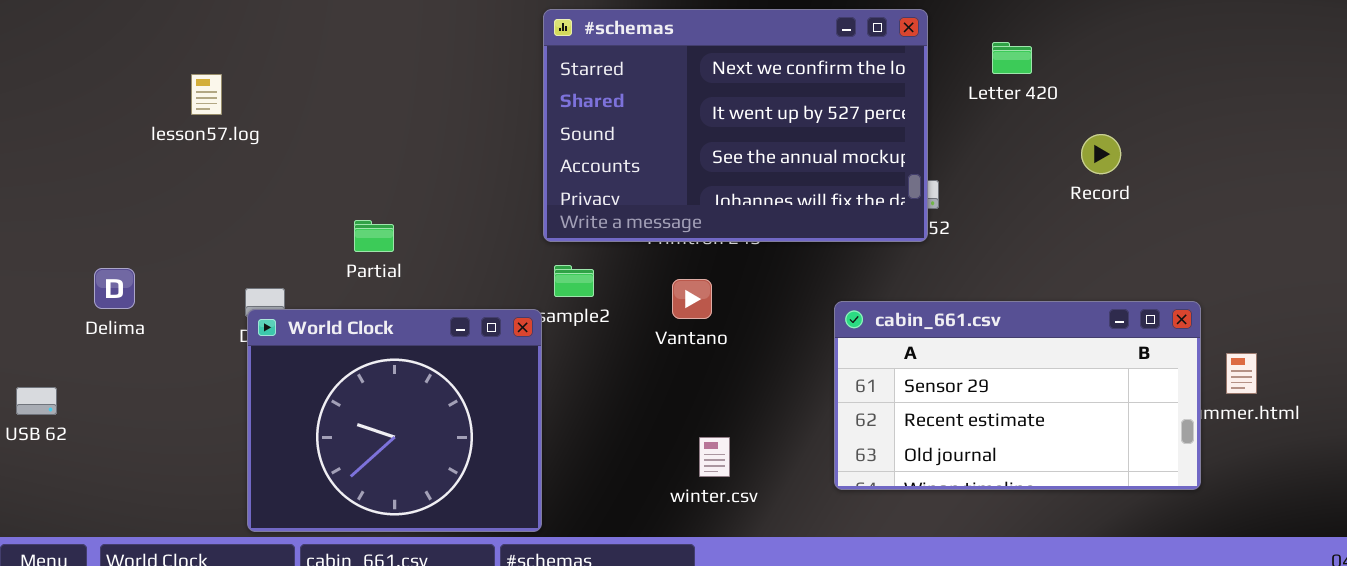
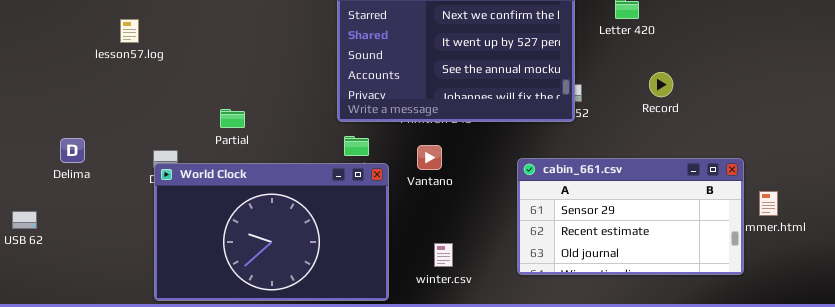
Record: [1081,134,1121,174] -> [649,72,673,97], moved
World Clock: [247,309,542,532] -> [154,163,389,301], resized

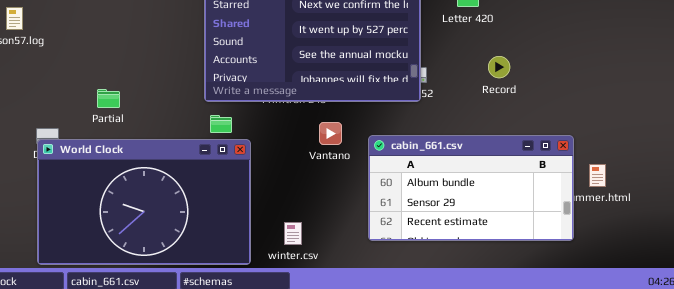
Vantano: [417,145,442,170] -> [319,122,342,145], moved
cabin_661.csv: [517,158,744,275] -> [368,135,574,241], scrolled up 1 row
winter.csv: [434,243,453,267] -> [284,222,302,245], moved

